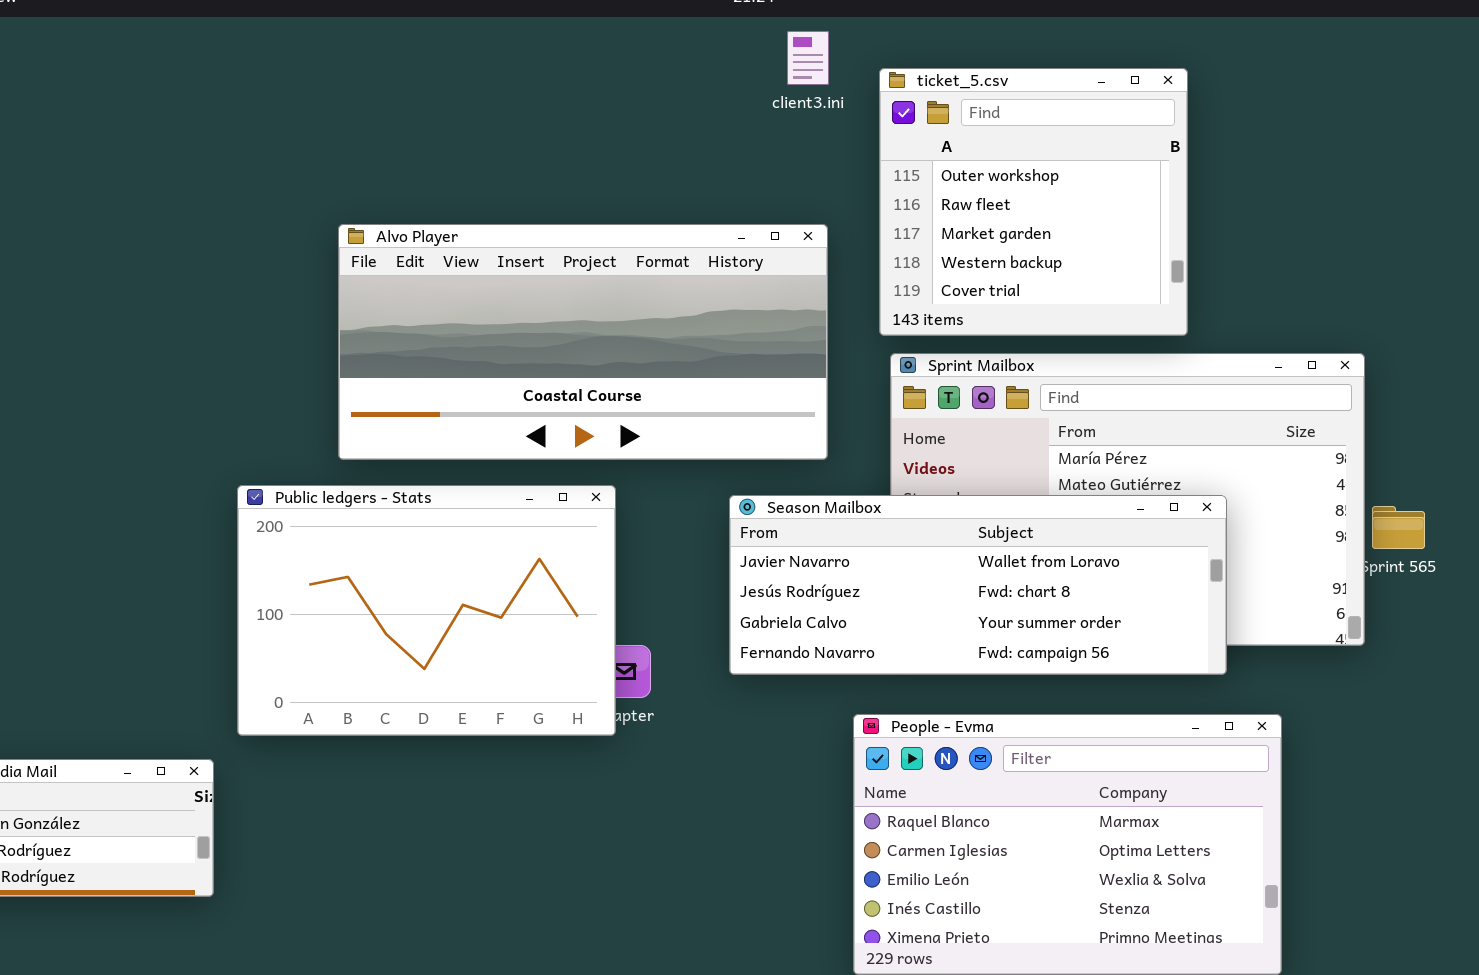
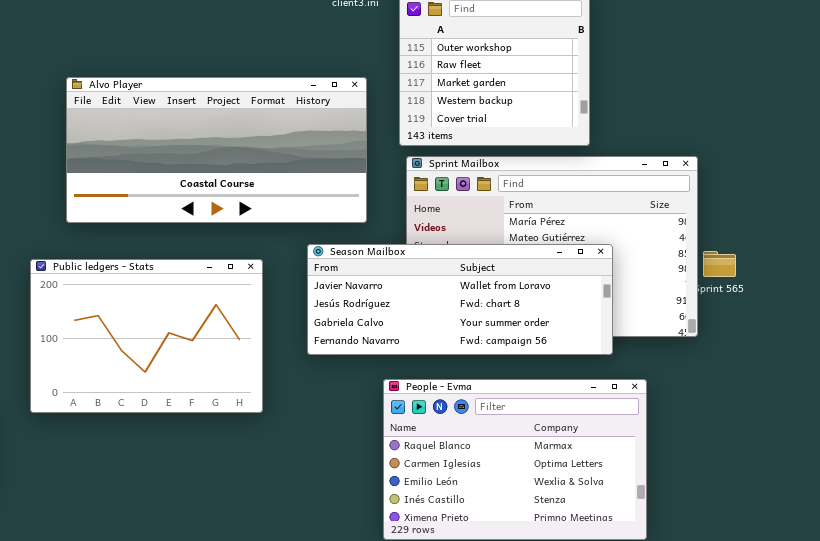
Public ledgers - Stats: [237,485,616,736] -> [30,259,263,413], moved

